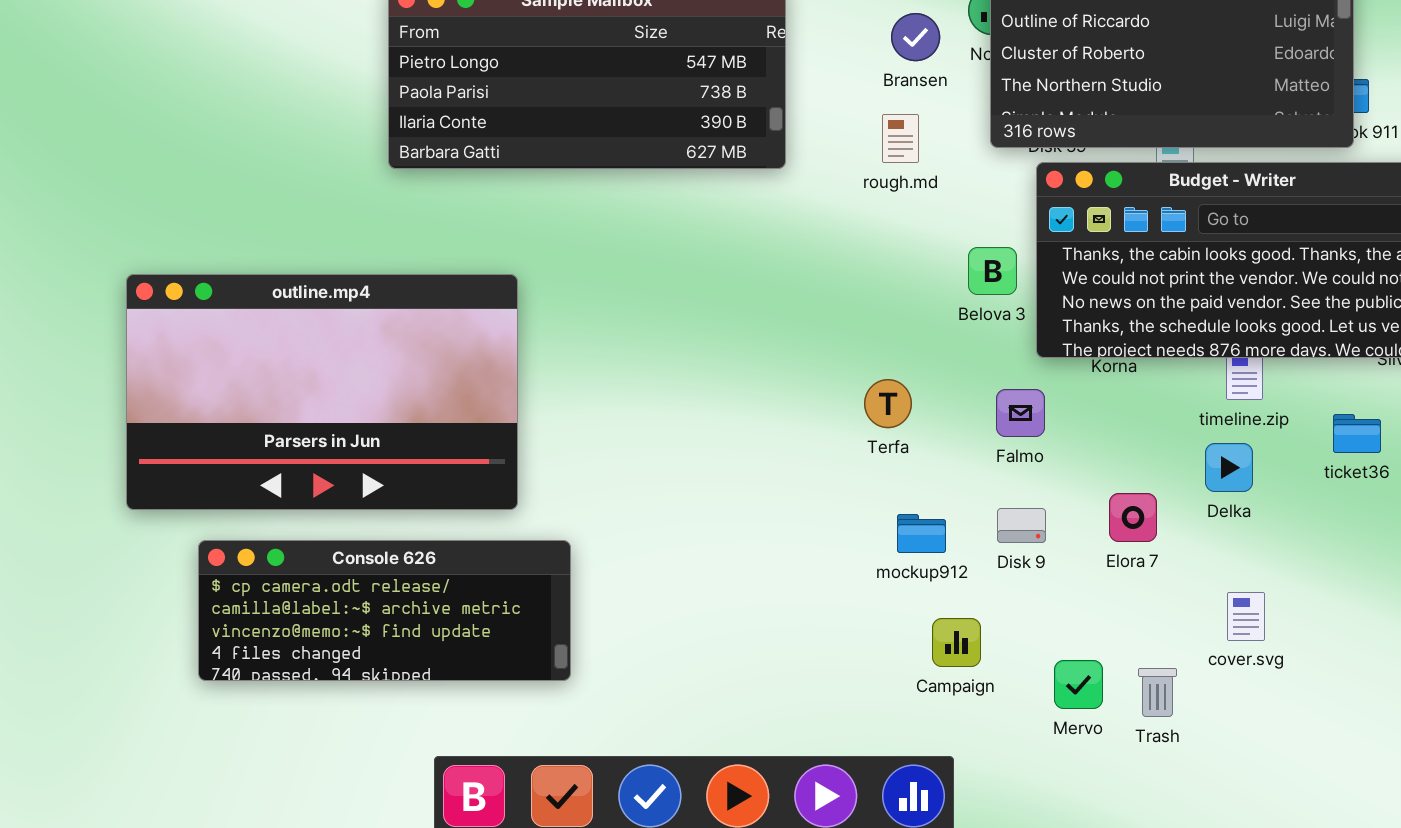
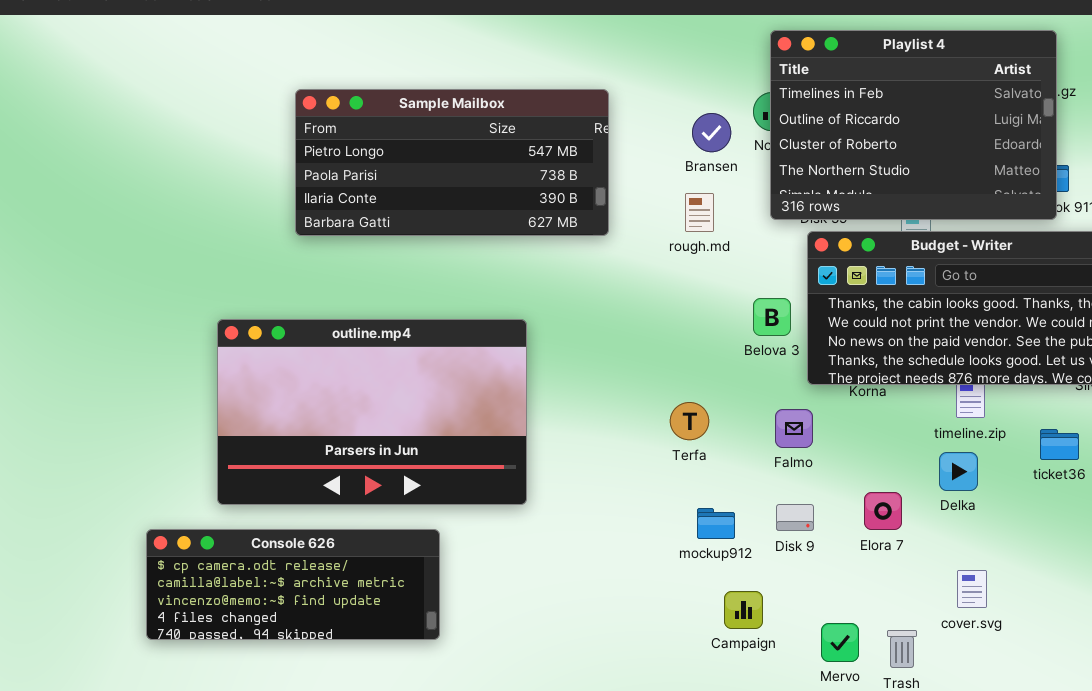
outline.mp4: [126,274,518,510] -> [217,319,527,505], moved

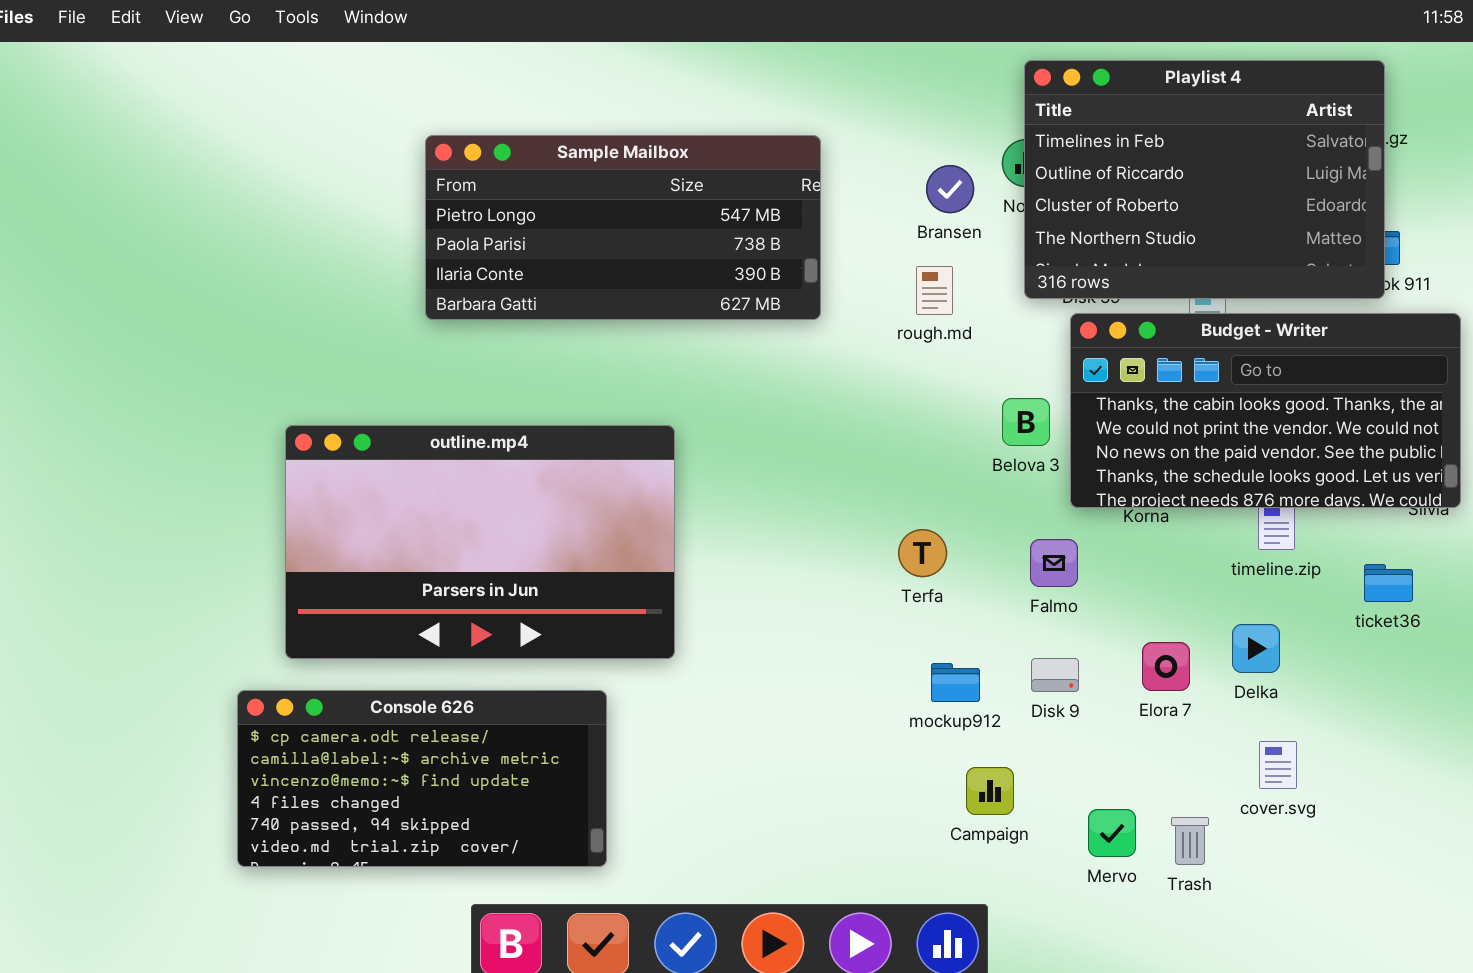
outline.mp4: [217,319,527,505] -> [285,425,675,659], moved
Delka: [939,452,978,491] -> [1232,624,1280,673], moved
Console 626: [146,529,440,640] -> [237,690,607,867], resized

